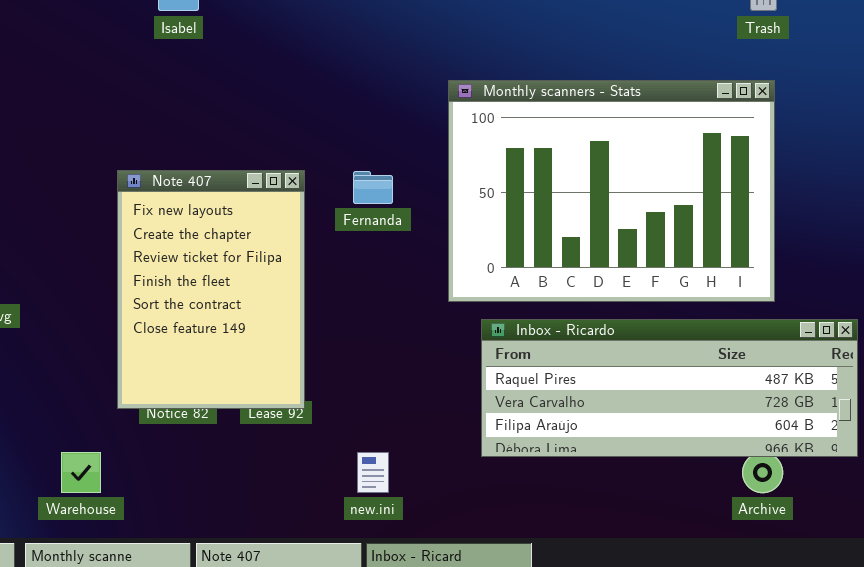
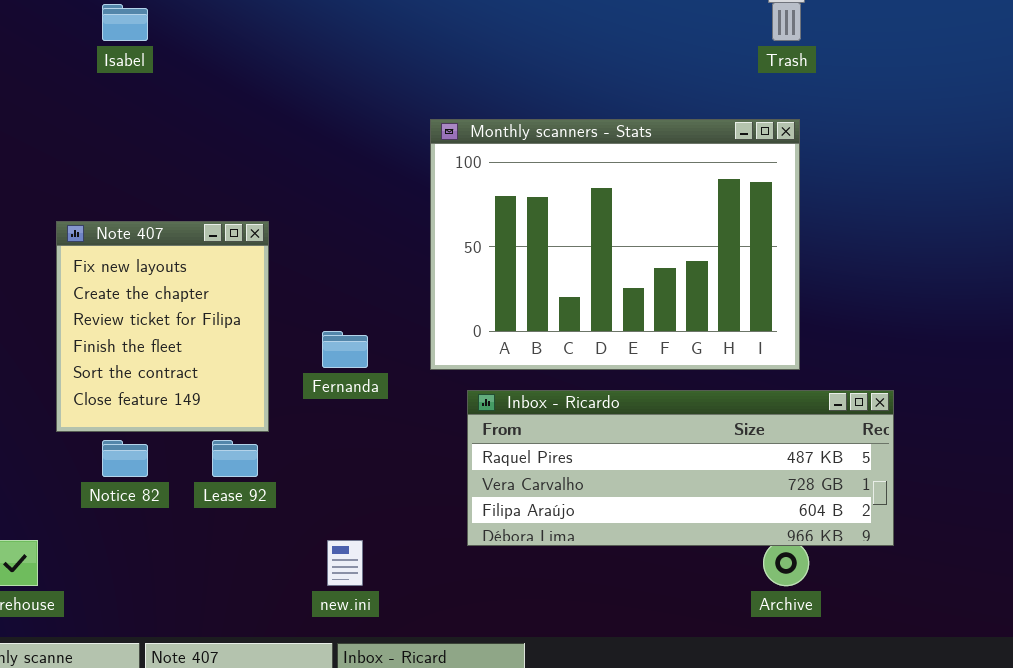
Note 407: [117,170,305,409] -> [56,221,269,432], resized
Fernanda: [353,171,393,204] -> [322,331,368,368], moved

